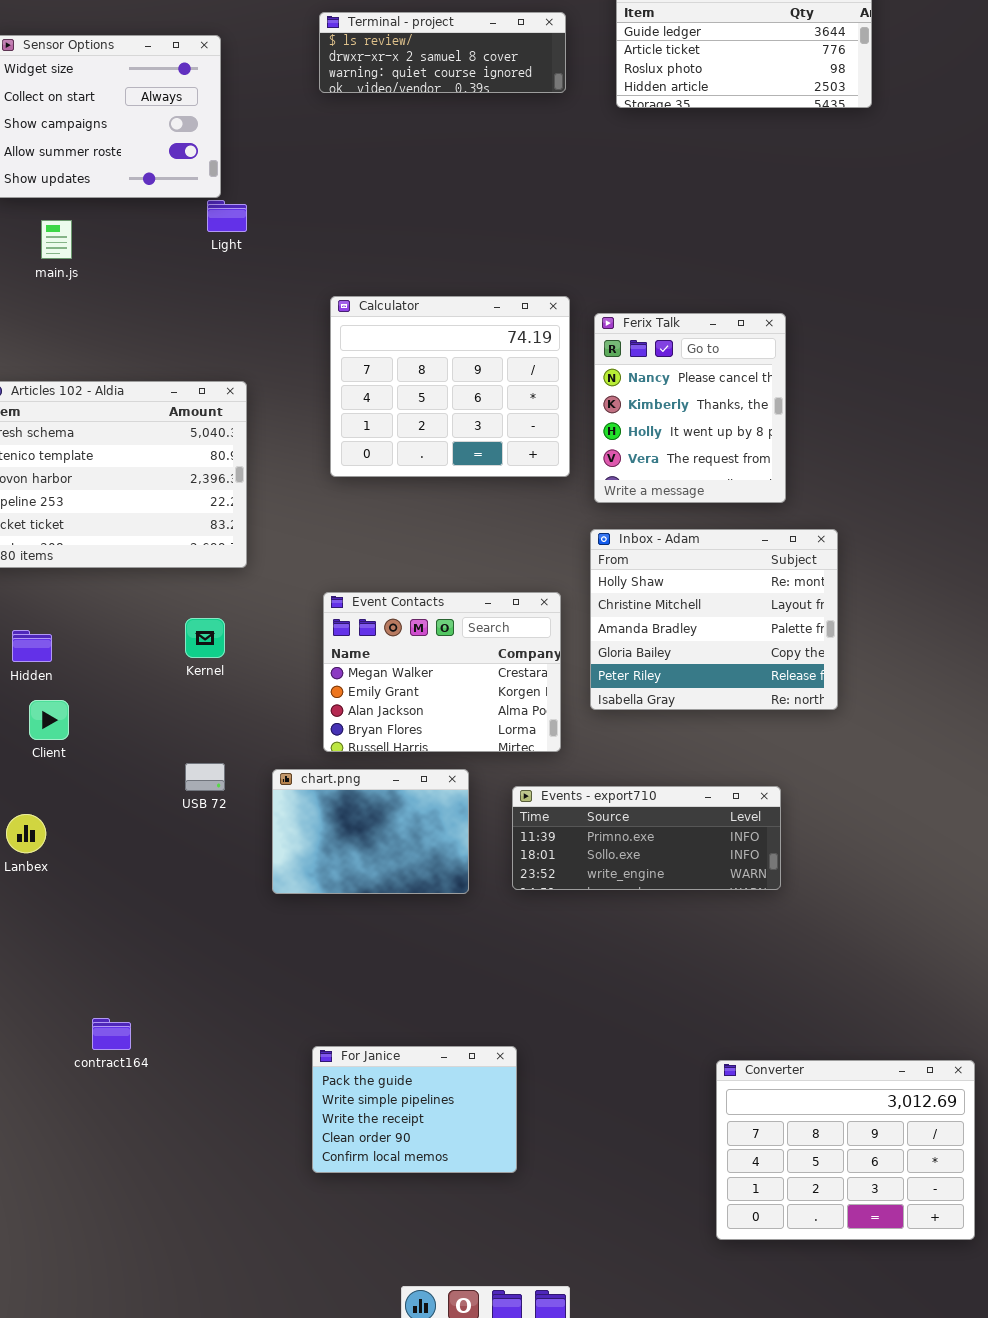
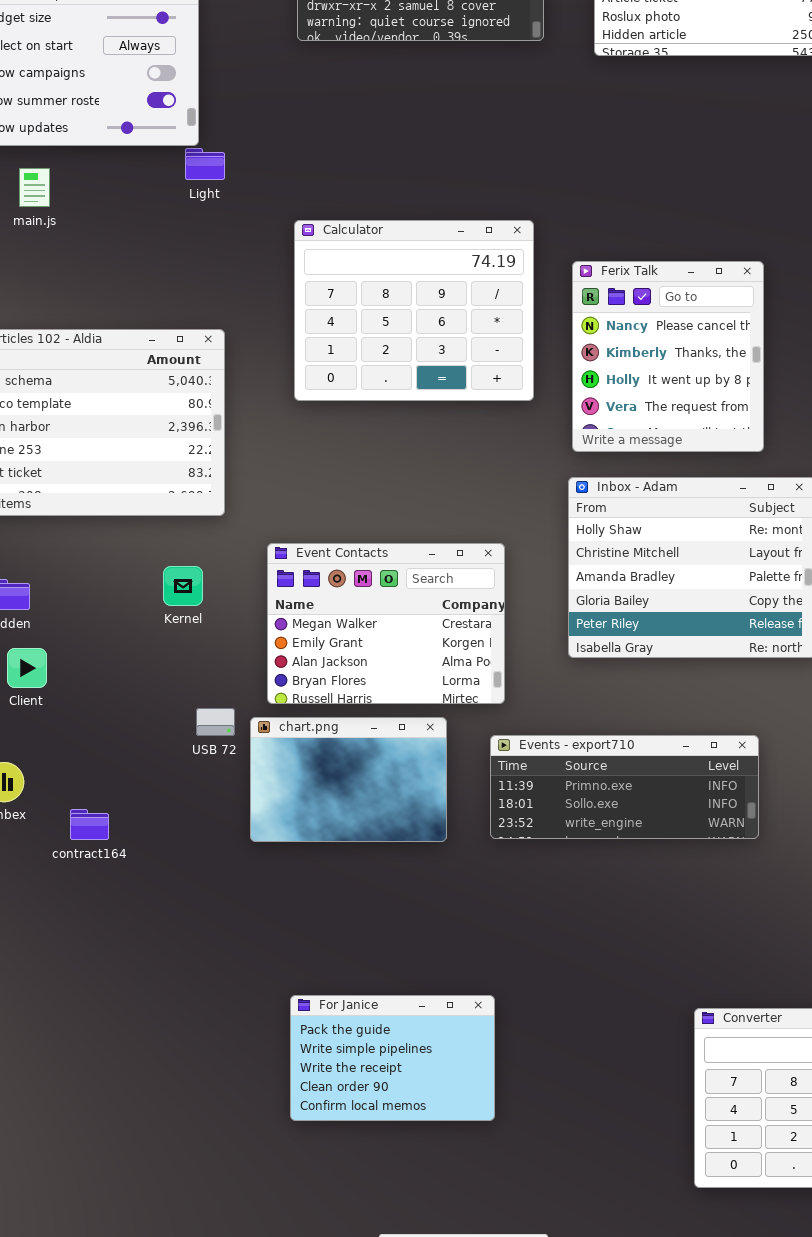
Calculator: [330,296,570,477] -> [294,220,534,401], moved
Event Contacts: [323,592,561,752] -> [267,543,505,704], moved
USB 72: [185,763,225,791] -> [196,708,235,736], moved
contract164: [92,1018,131,1050] -> [70,809,109,840], moved

